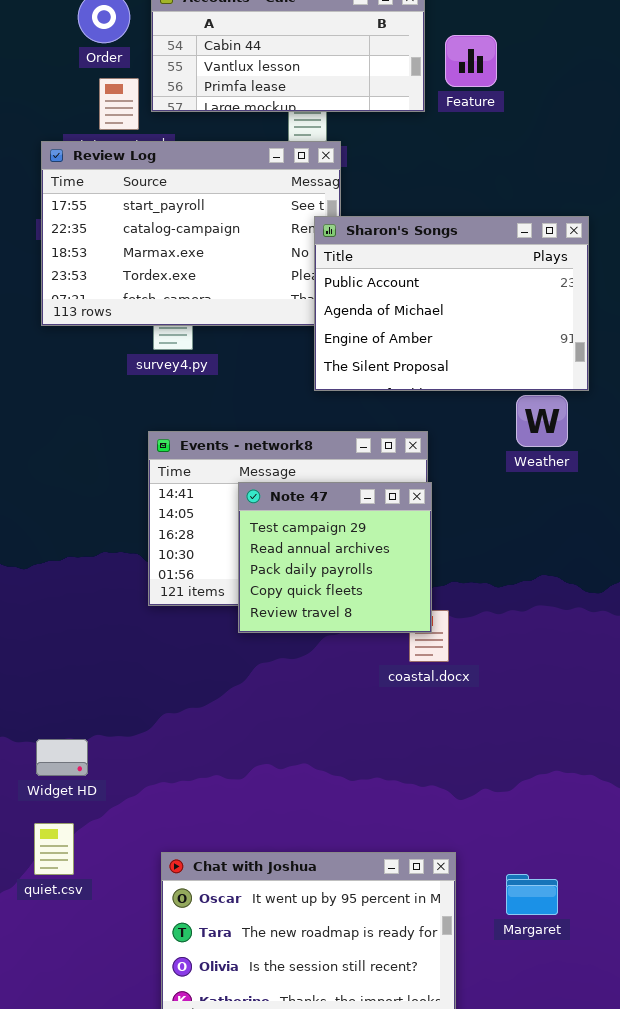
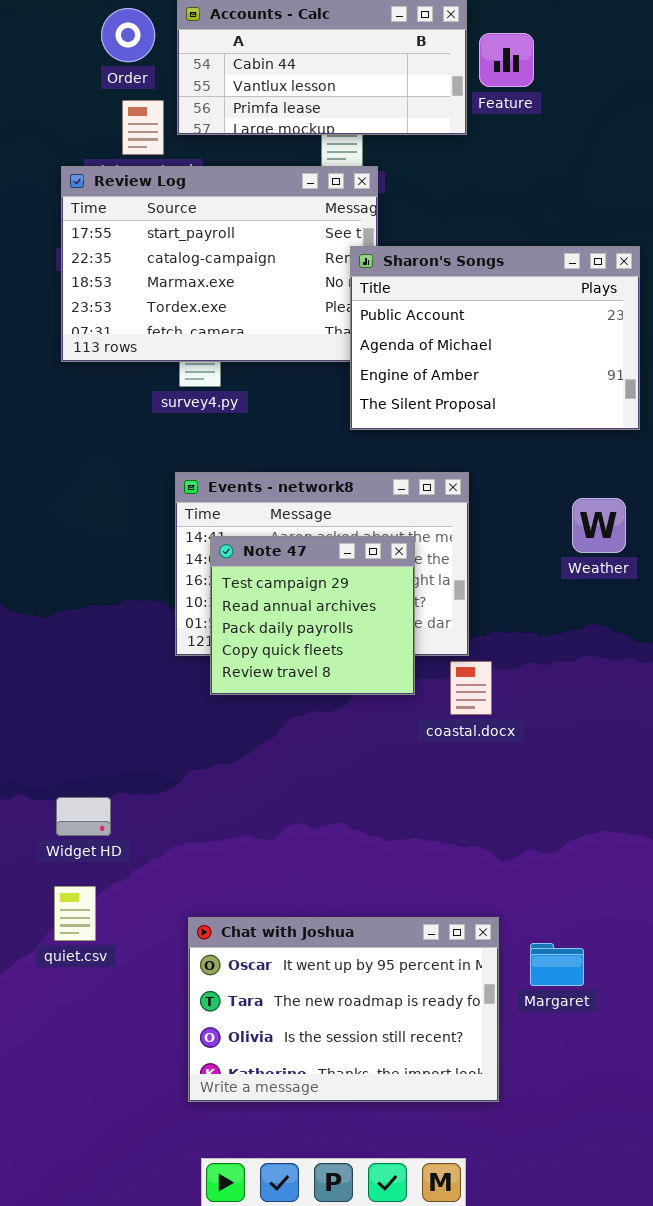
Feature: [445,35,497,87] -> [479,33,534,87], moved
Weather: [516,395,568,447] -> [572,498,626,553], moved
Note 47: [238,482,432,633] -> [210,536,415,695], moved
Margaret: [506,874,558,915] -> [530,943,584,986], moved

